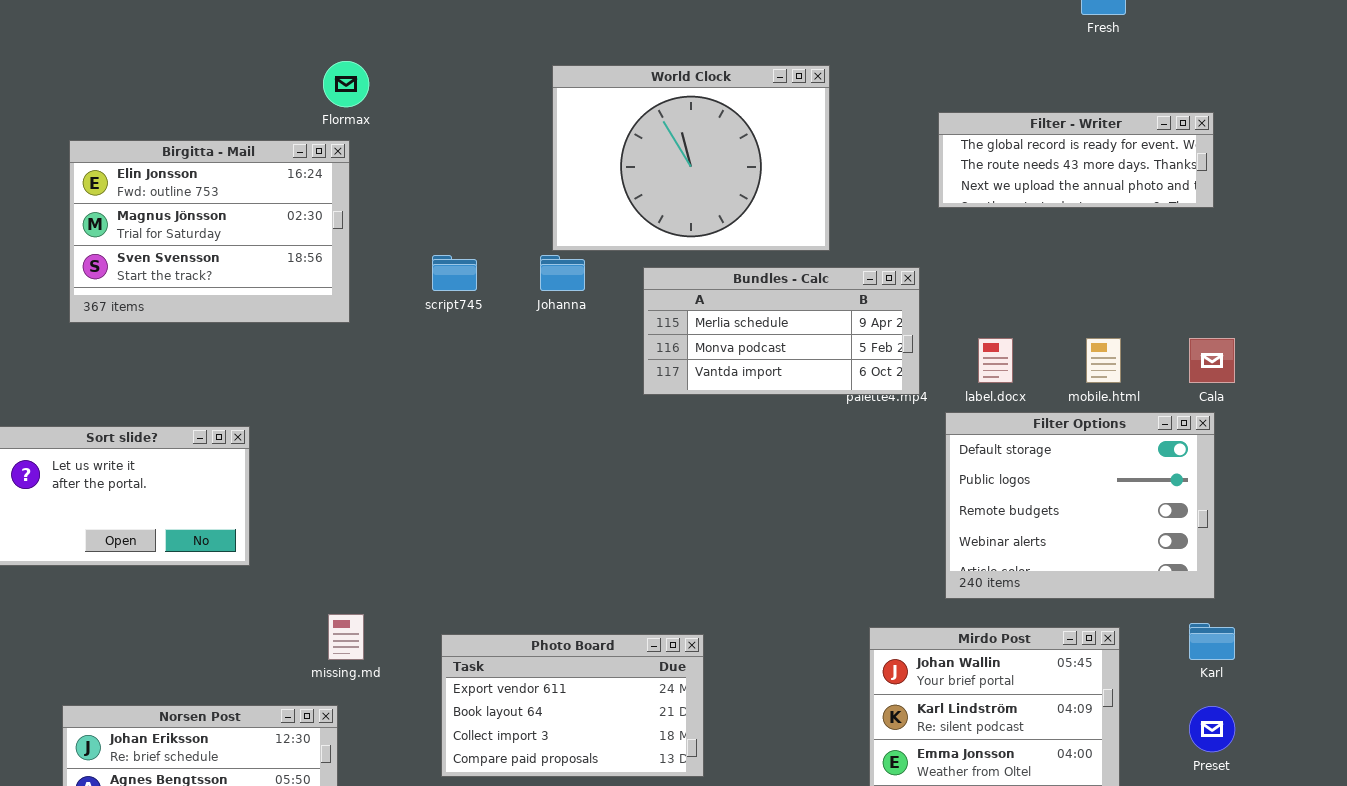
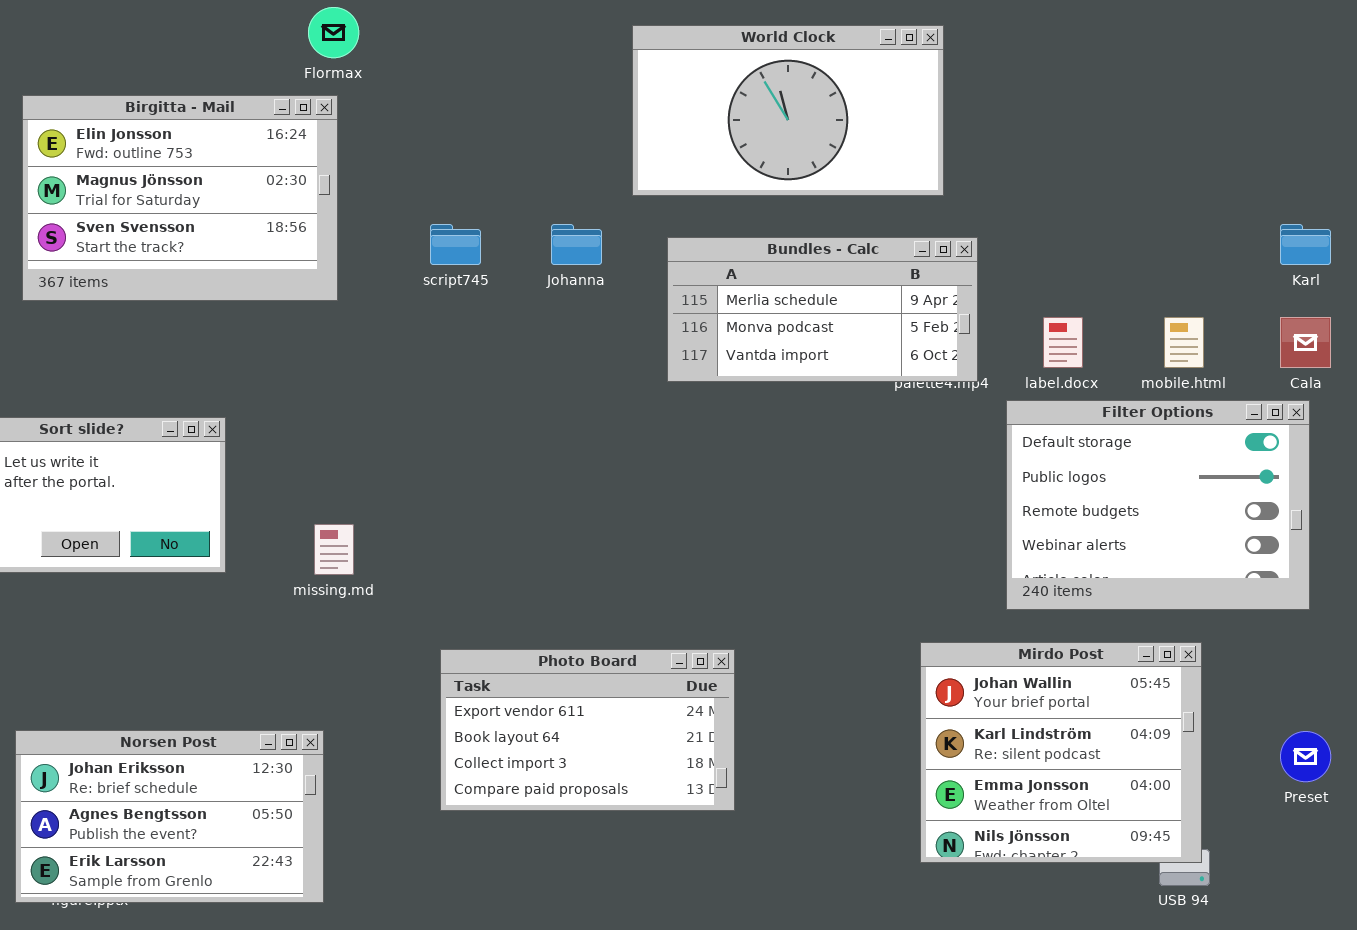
World Clock: [552,65,830,251] -> [632,25,944,196], moved, resized
Filter - Writer: [938,112,1214,208] -> none, closed
missing.md: [328,614,364,660] -> [314,524,354,575], moved
Karl: [1189,623,1235,660] -> [1280,224,1331,265], moved

